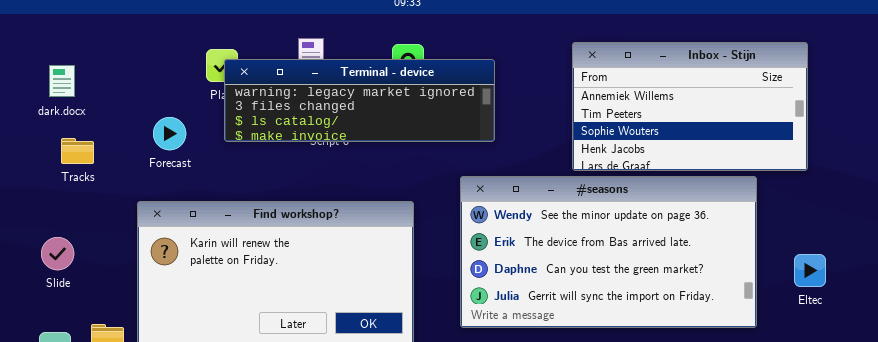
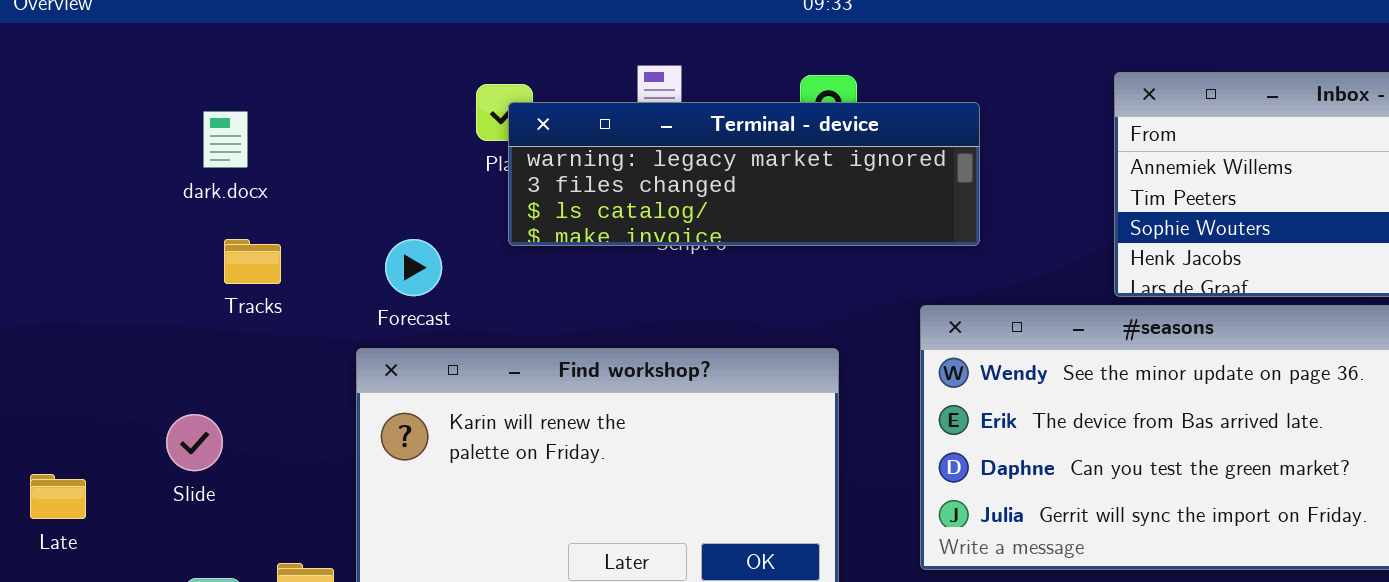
Forecast: [153,117,186,150] -> [385,239,442,296], moved
Slide: [41,237,74,270] -> [166,414,223,471], moved

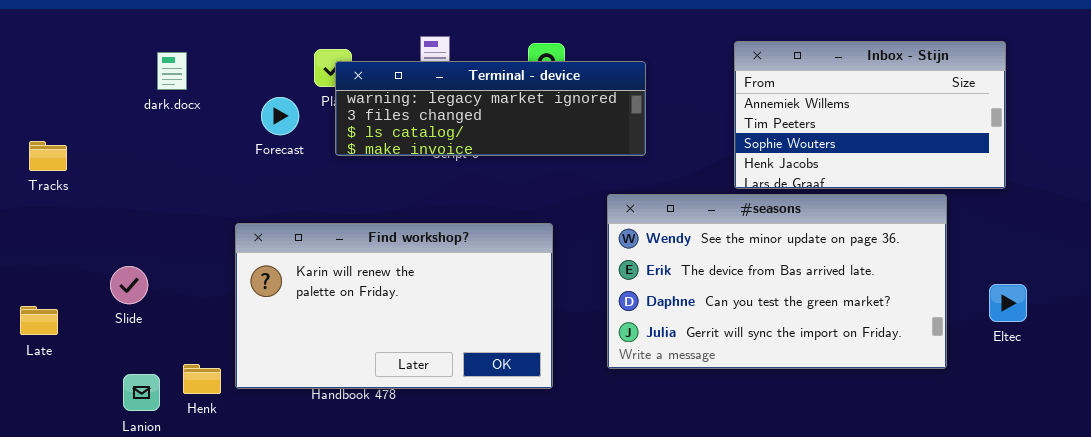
dark.docx: [203,111,248,168] -> [157,52,187,90], moved
Tracks: [224,239,281,284] -> [29,141,67,171], moved
Forecast: [385,239,442,296] -> [261,97,299,135], moved

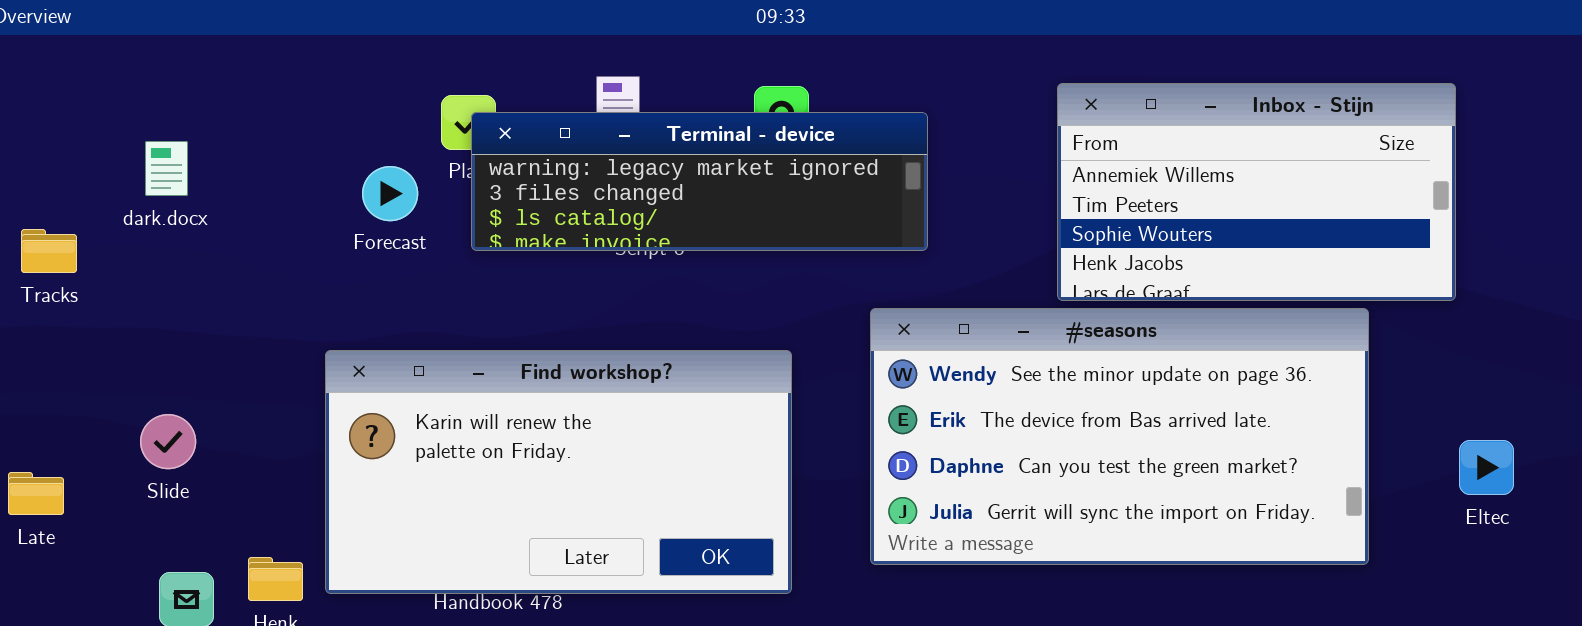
dark.docx: [157,52,187,90] -> [145,141,188,196], moved
Eltec: [989,284,1027,322] -> [1459,440,1514,495], moved

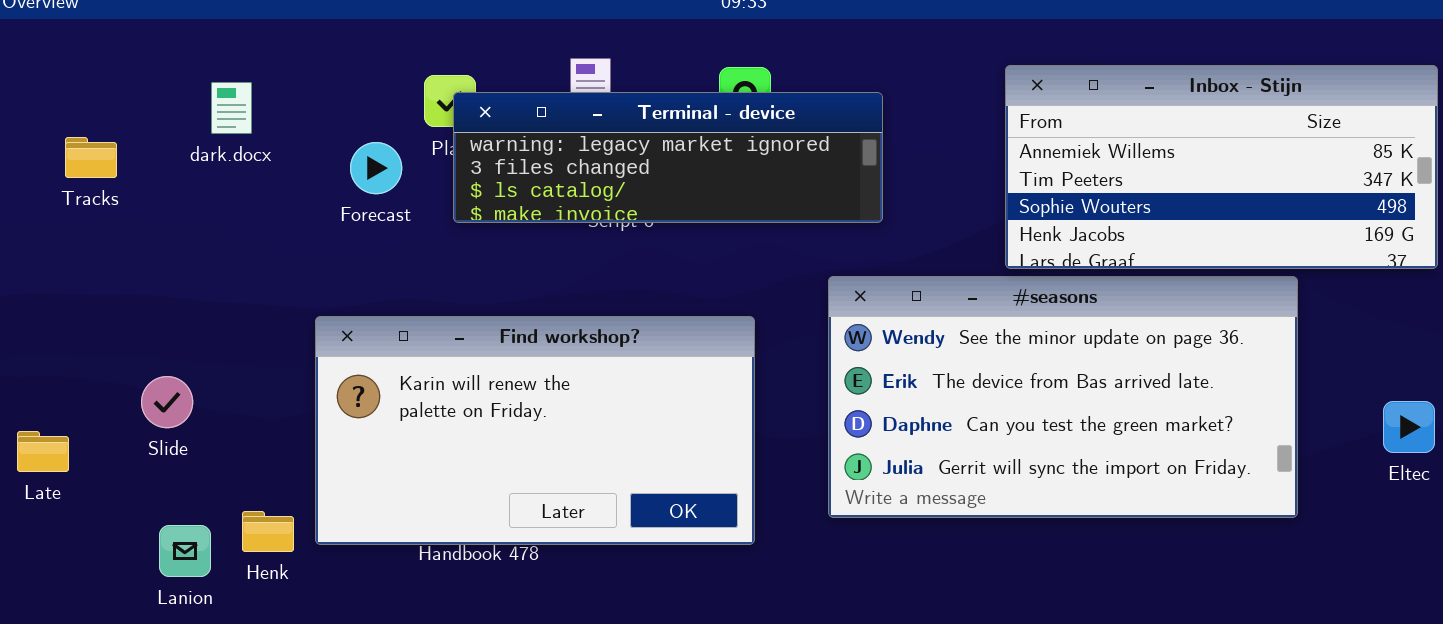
Inbox - Stijn: [1057,83,1456,301] -> [1005,65,1438,269], resized
dark.docx: [145,141,188,196] -> [211,82,252,134], moved
Tracks: [21,229,77,273] -> [65,137,117,178], moved

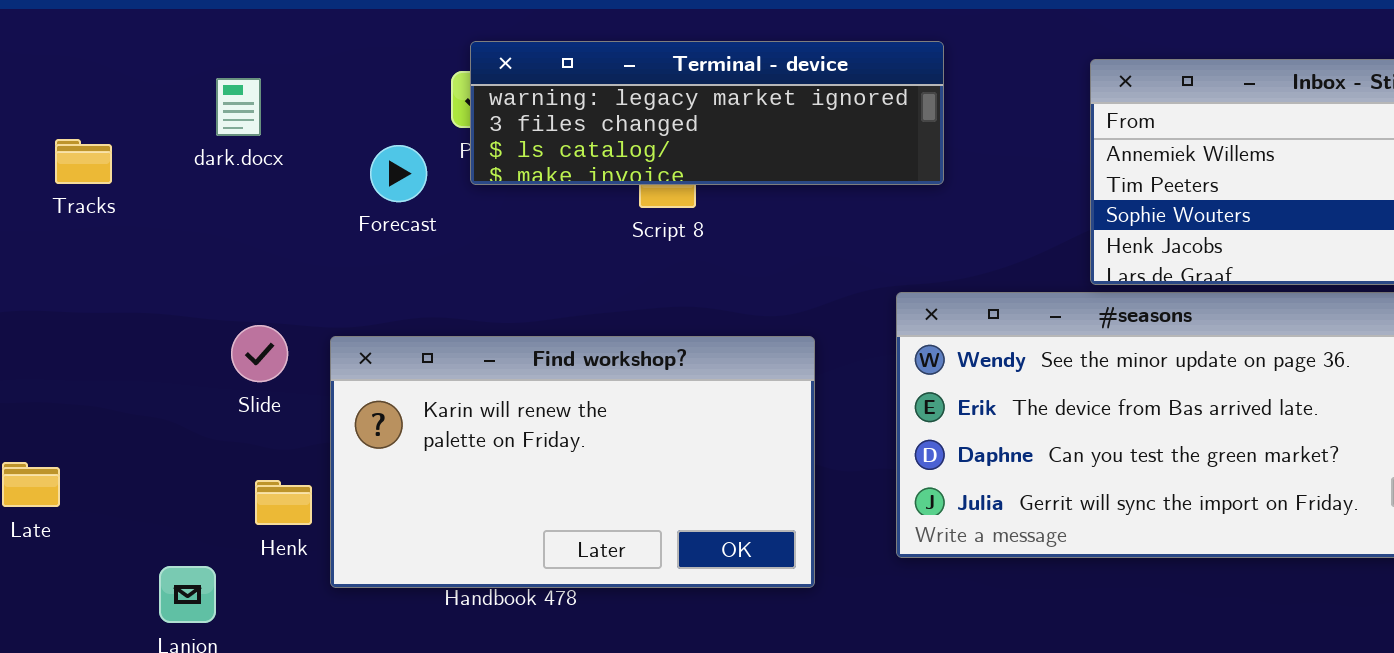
Terminal - device: [453,92,883,223] -> [470,41,944,185], moved
Slide: [141,376,193,428] -> [231,325,288,382], moved
Henk: [242,511,294,552] -> [255,480,312,525], moved

